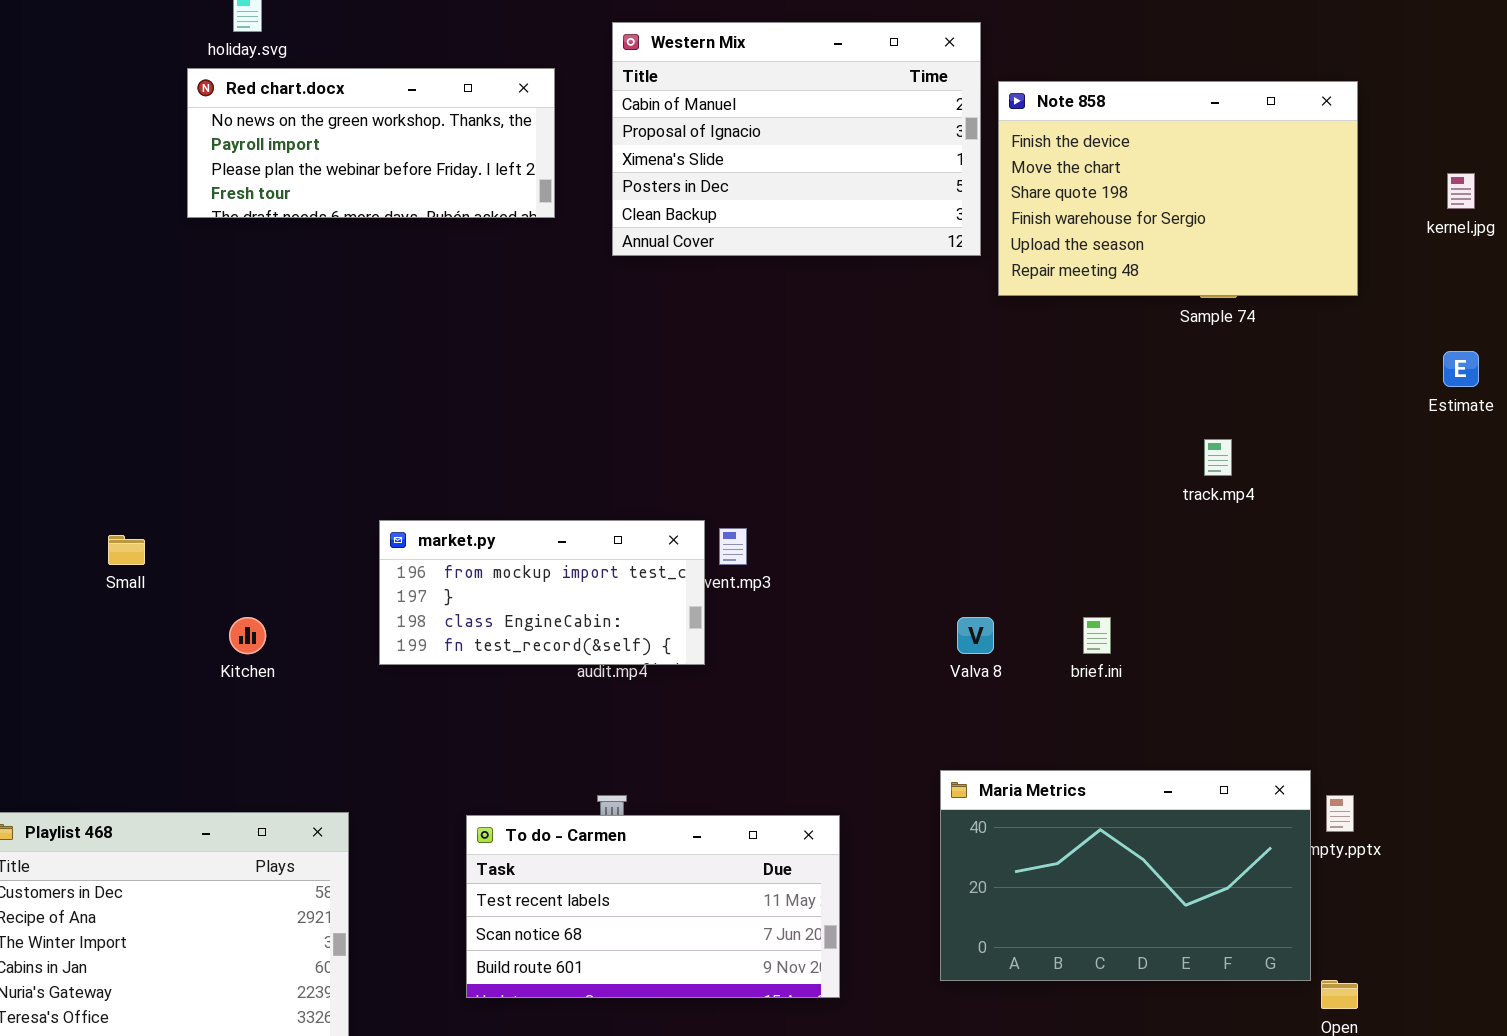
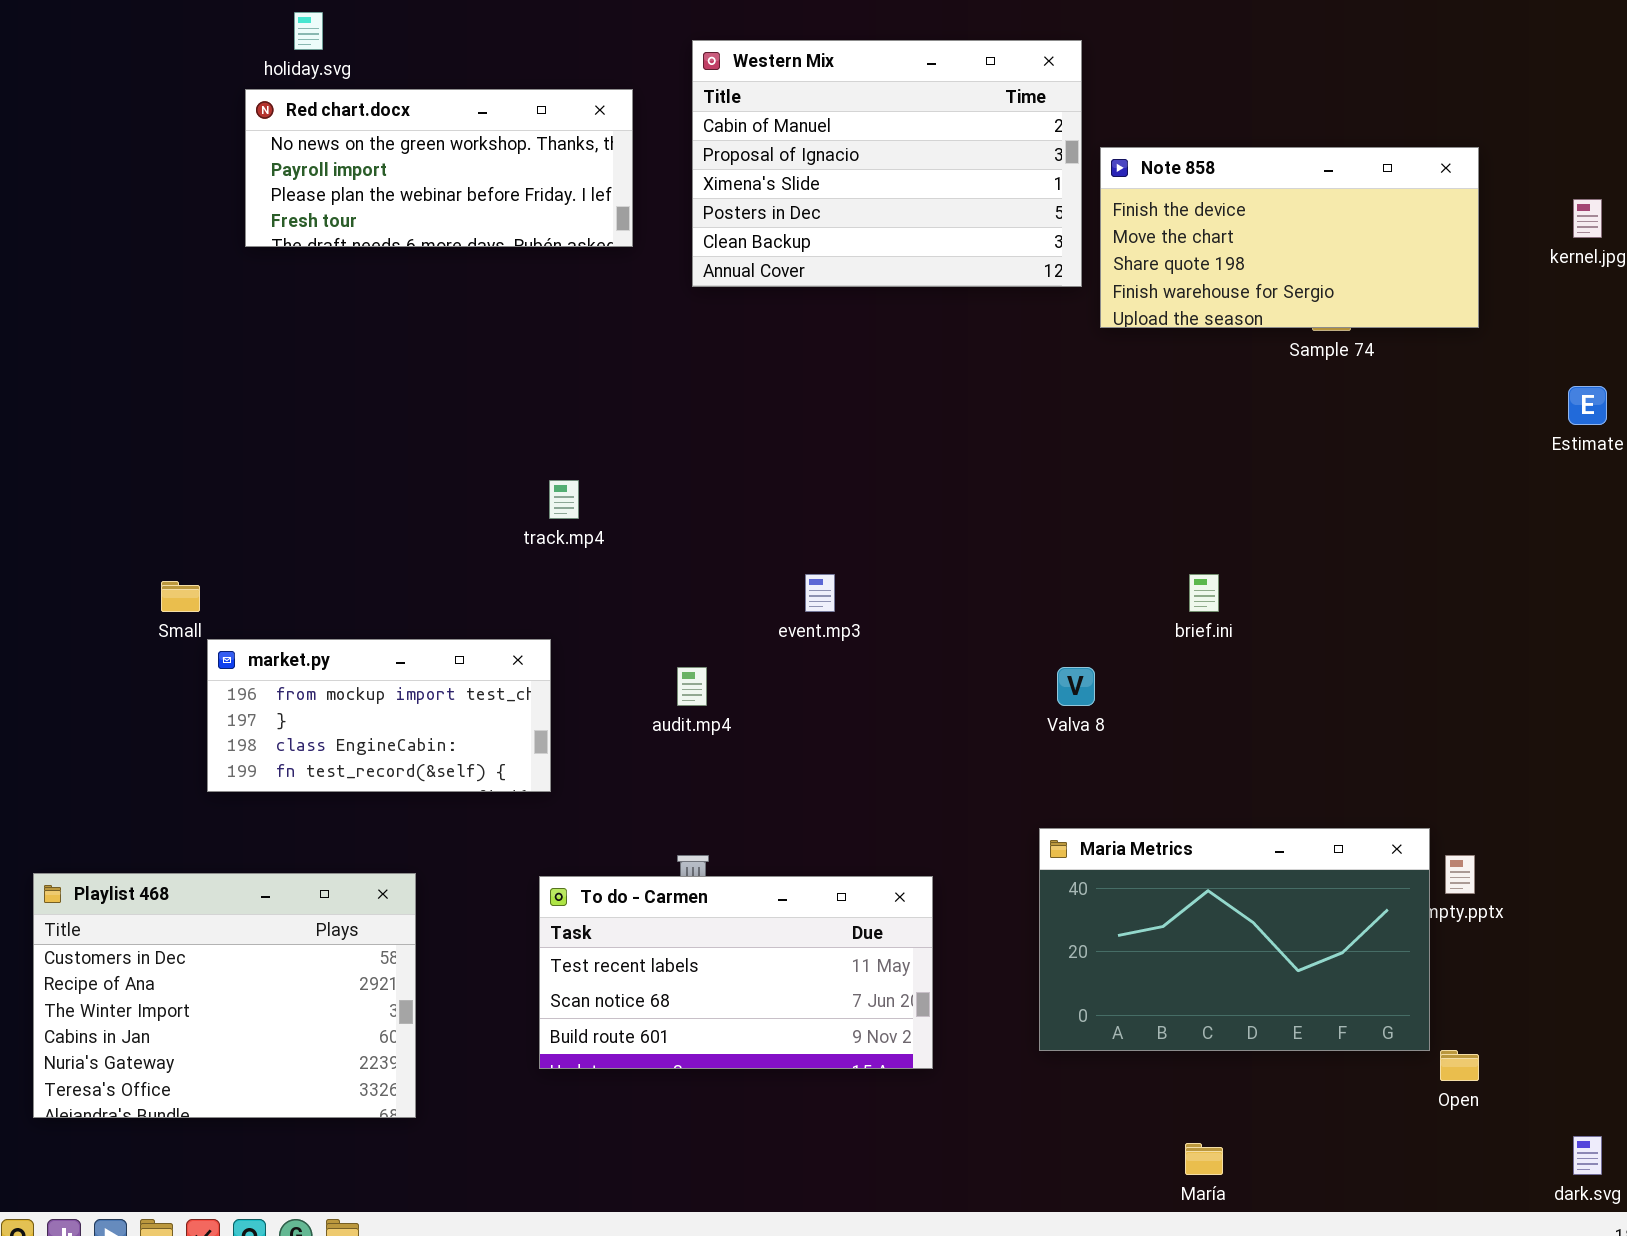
Note 858: [998,81,1358,296] -> [1100,147,1479,328], resized
track.mp4: [1204,439,1232,476] -> [549,480,579,519], moved
market.py: [379,520,705,665] -> [207,639,551,792], moved
brief.ini: [1083,617,1111,654] -> [1189,574,1219,612], moved

